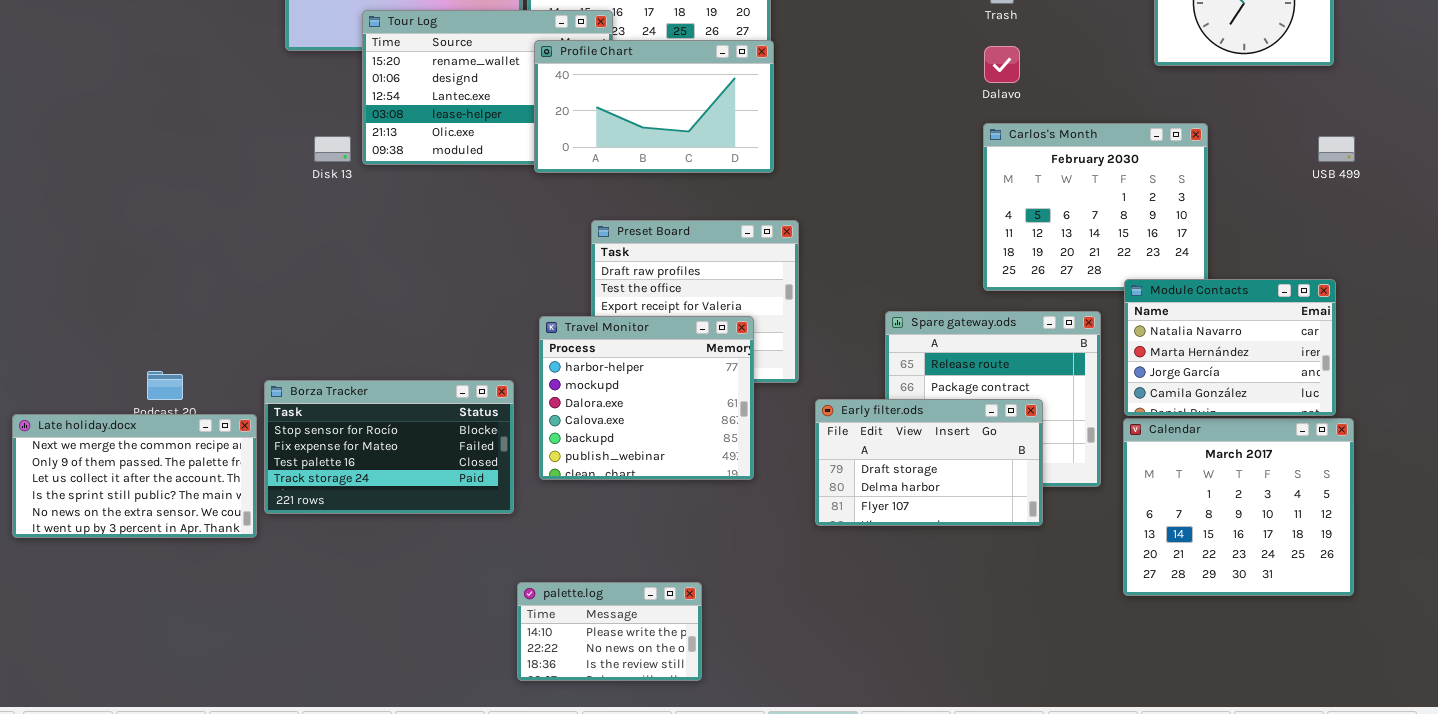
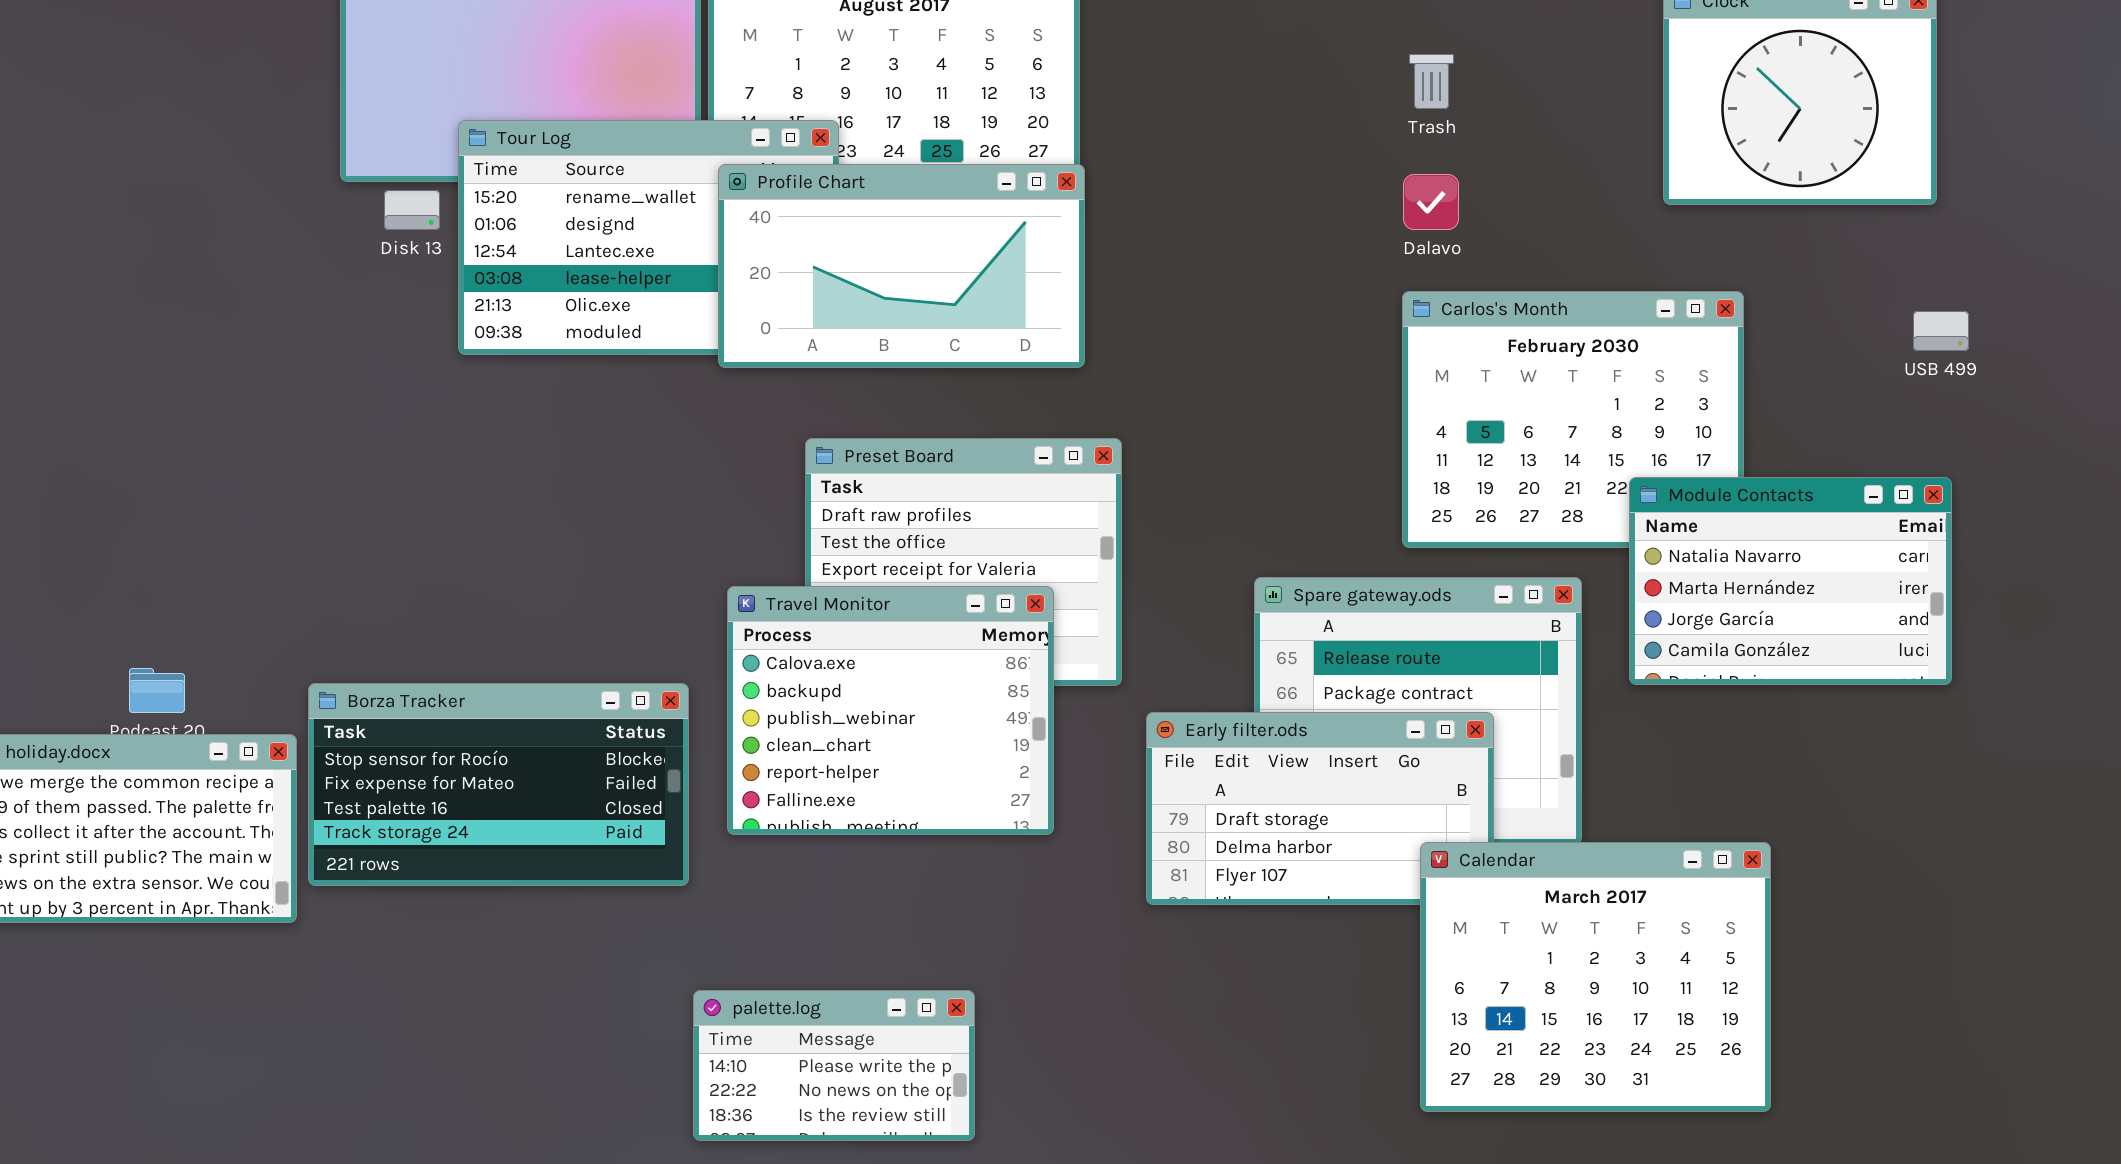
Disk 13: [314,136,351,162] -> [384,190,440,230], moved
Module Contacts: [1124,279,1336,416] -> [1629,477,1952,685], moved
Travel Monitor: [539,316,754,480] -> [727,586,1054,835], scrolled down 3 rows
Calendar: [1123,418,1354,596] -> [1420,842,1771,1112], moved

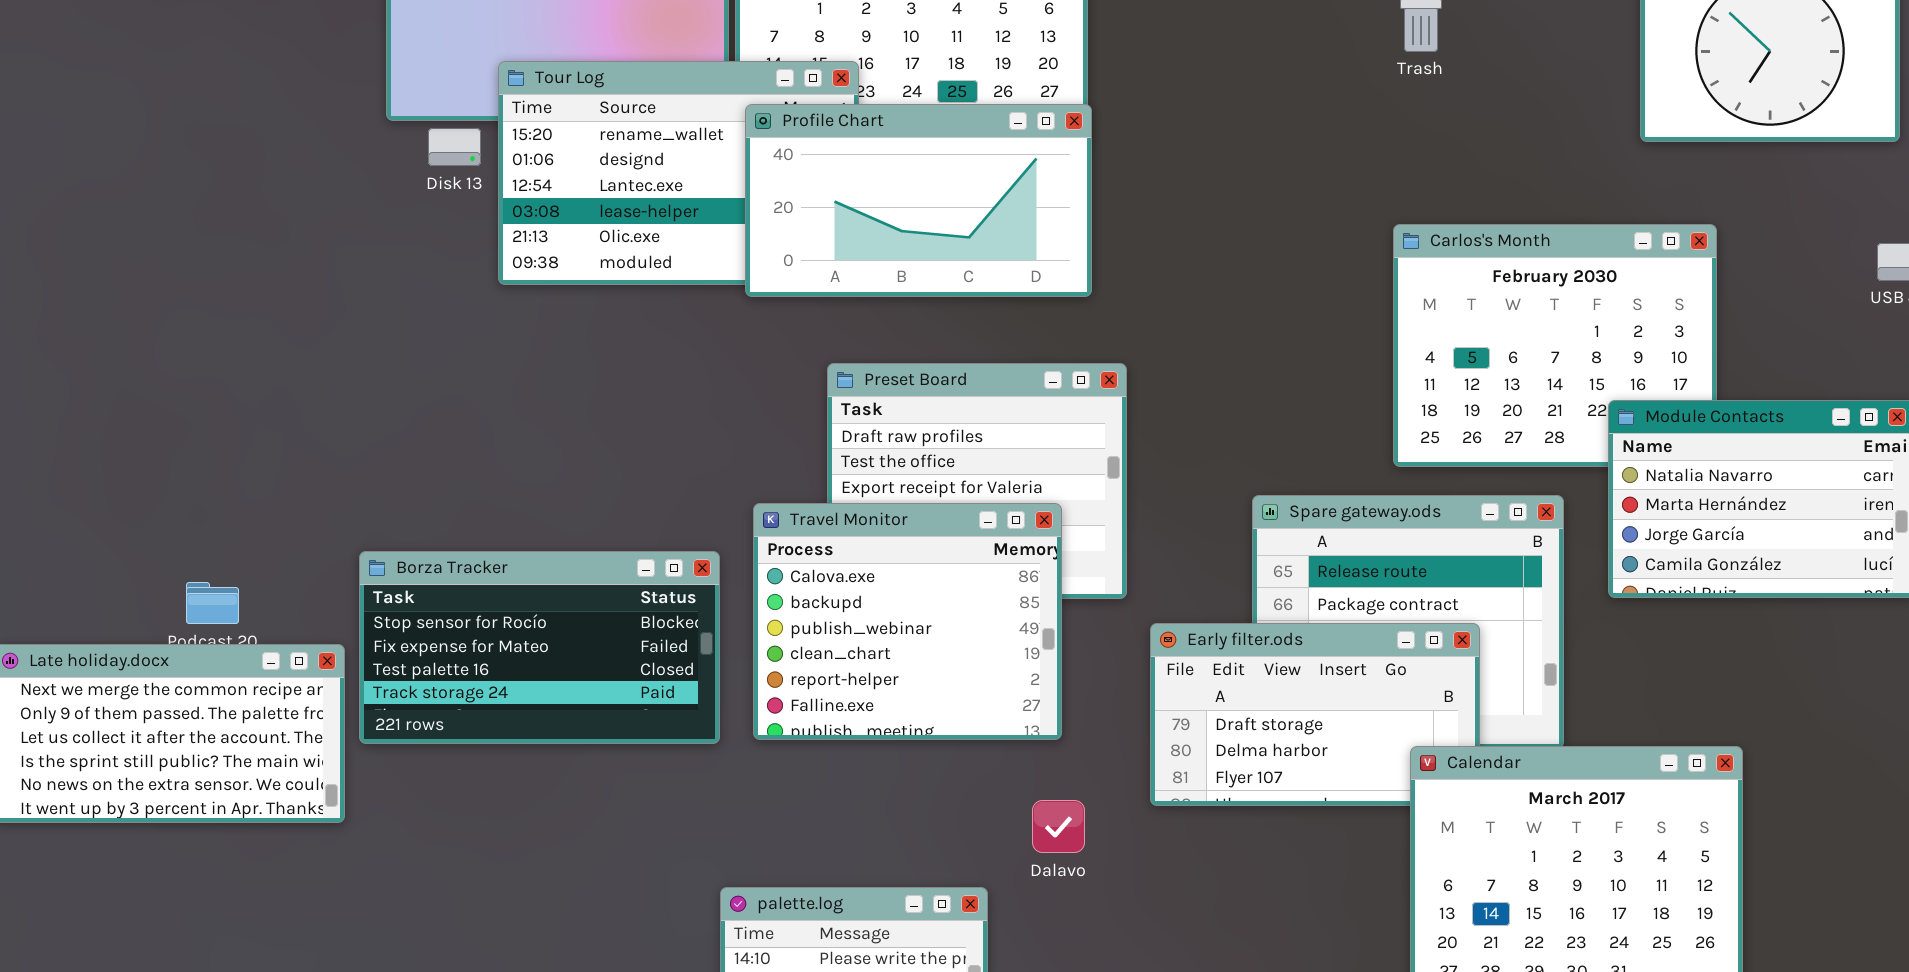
Dalavo: [1403,174,1459,230] -> [1032,800,1085,853], moved
Borza Tracker: [308,683,689,886] -> [359,551,720,744], moved

